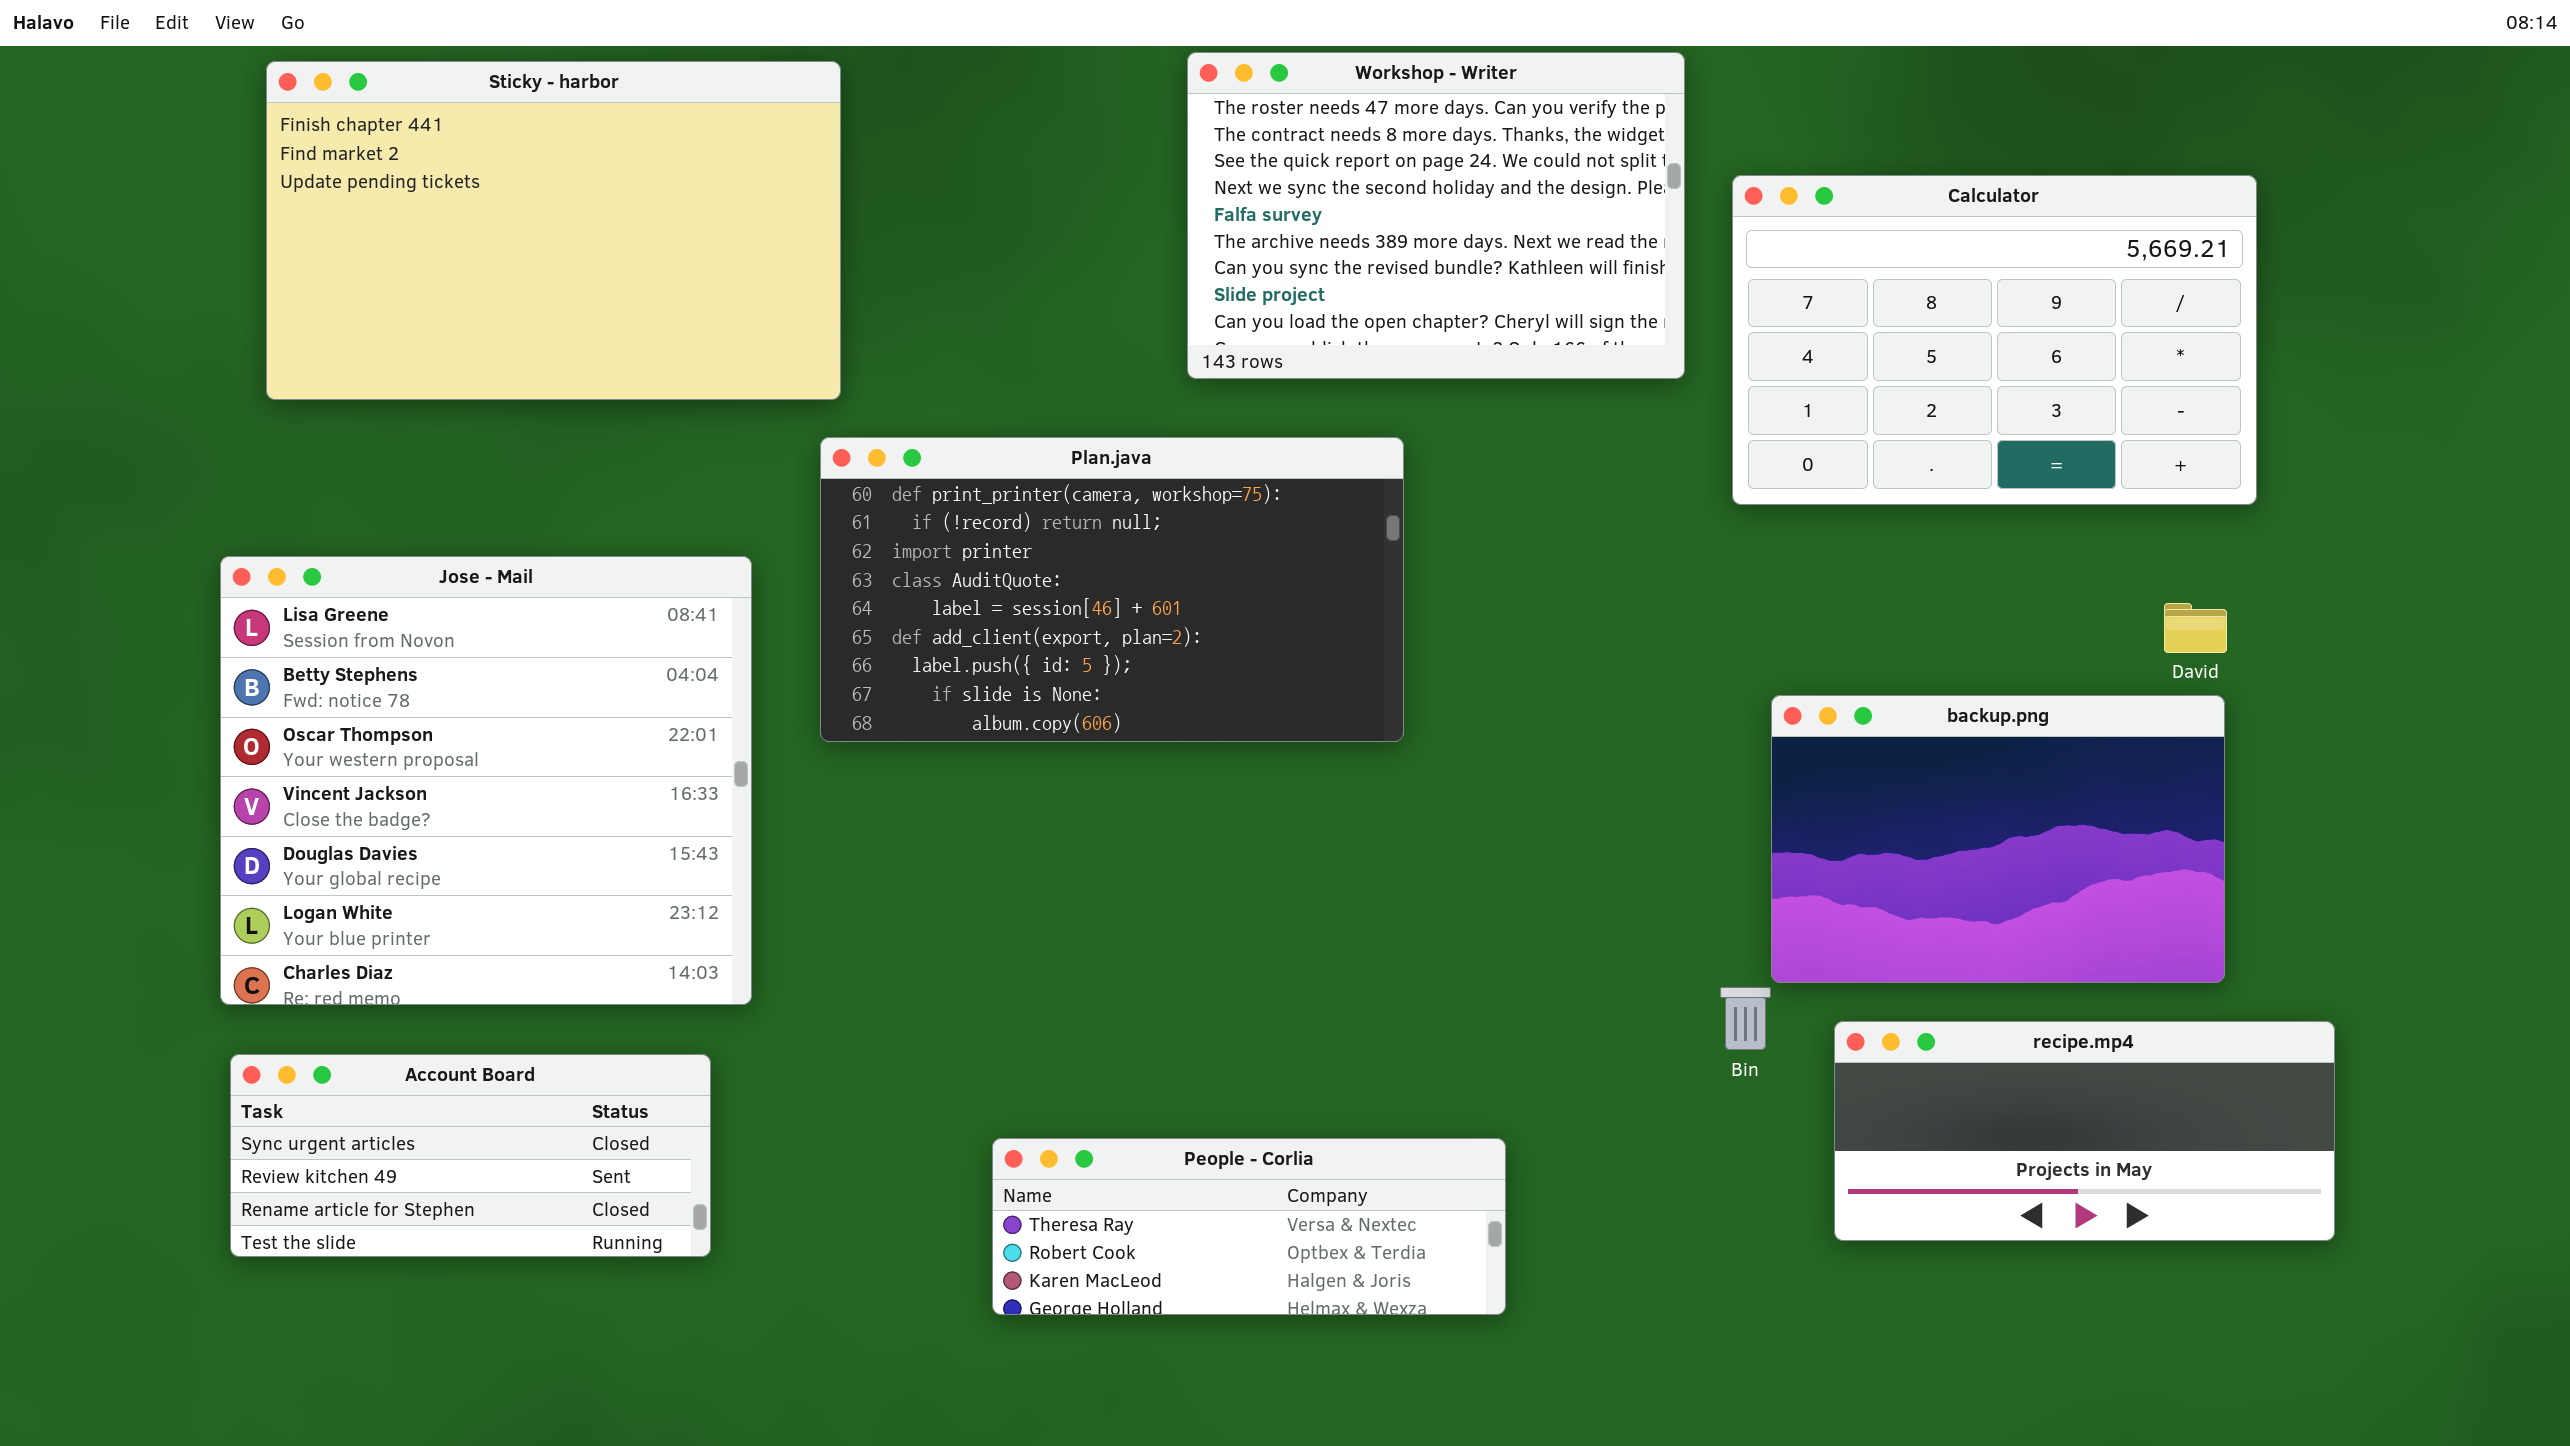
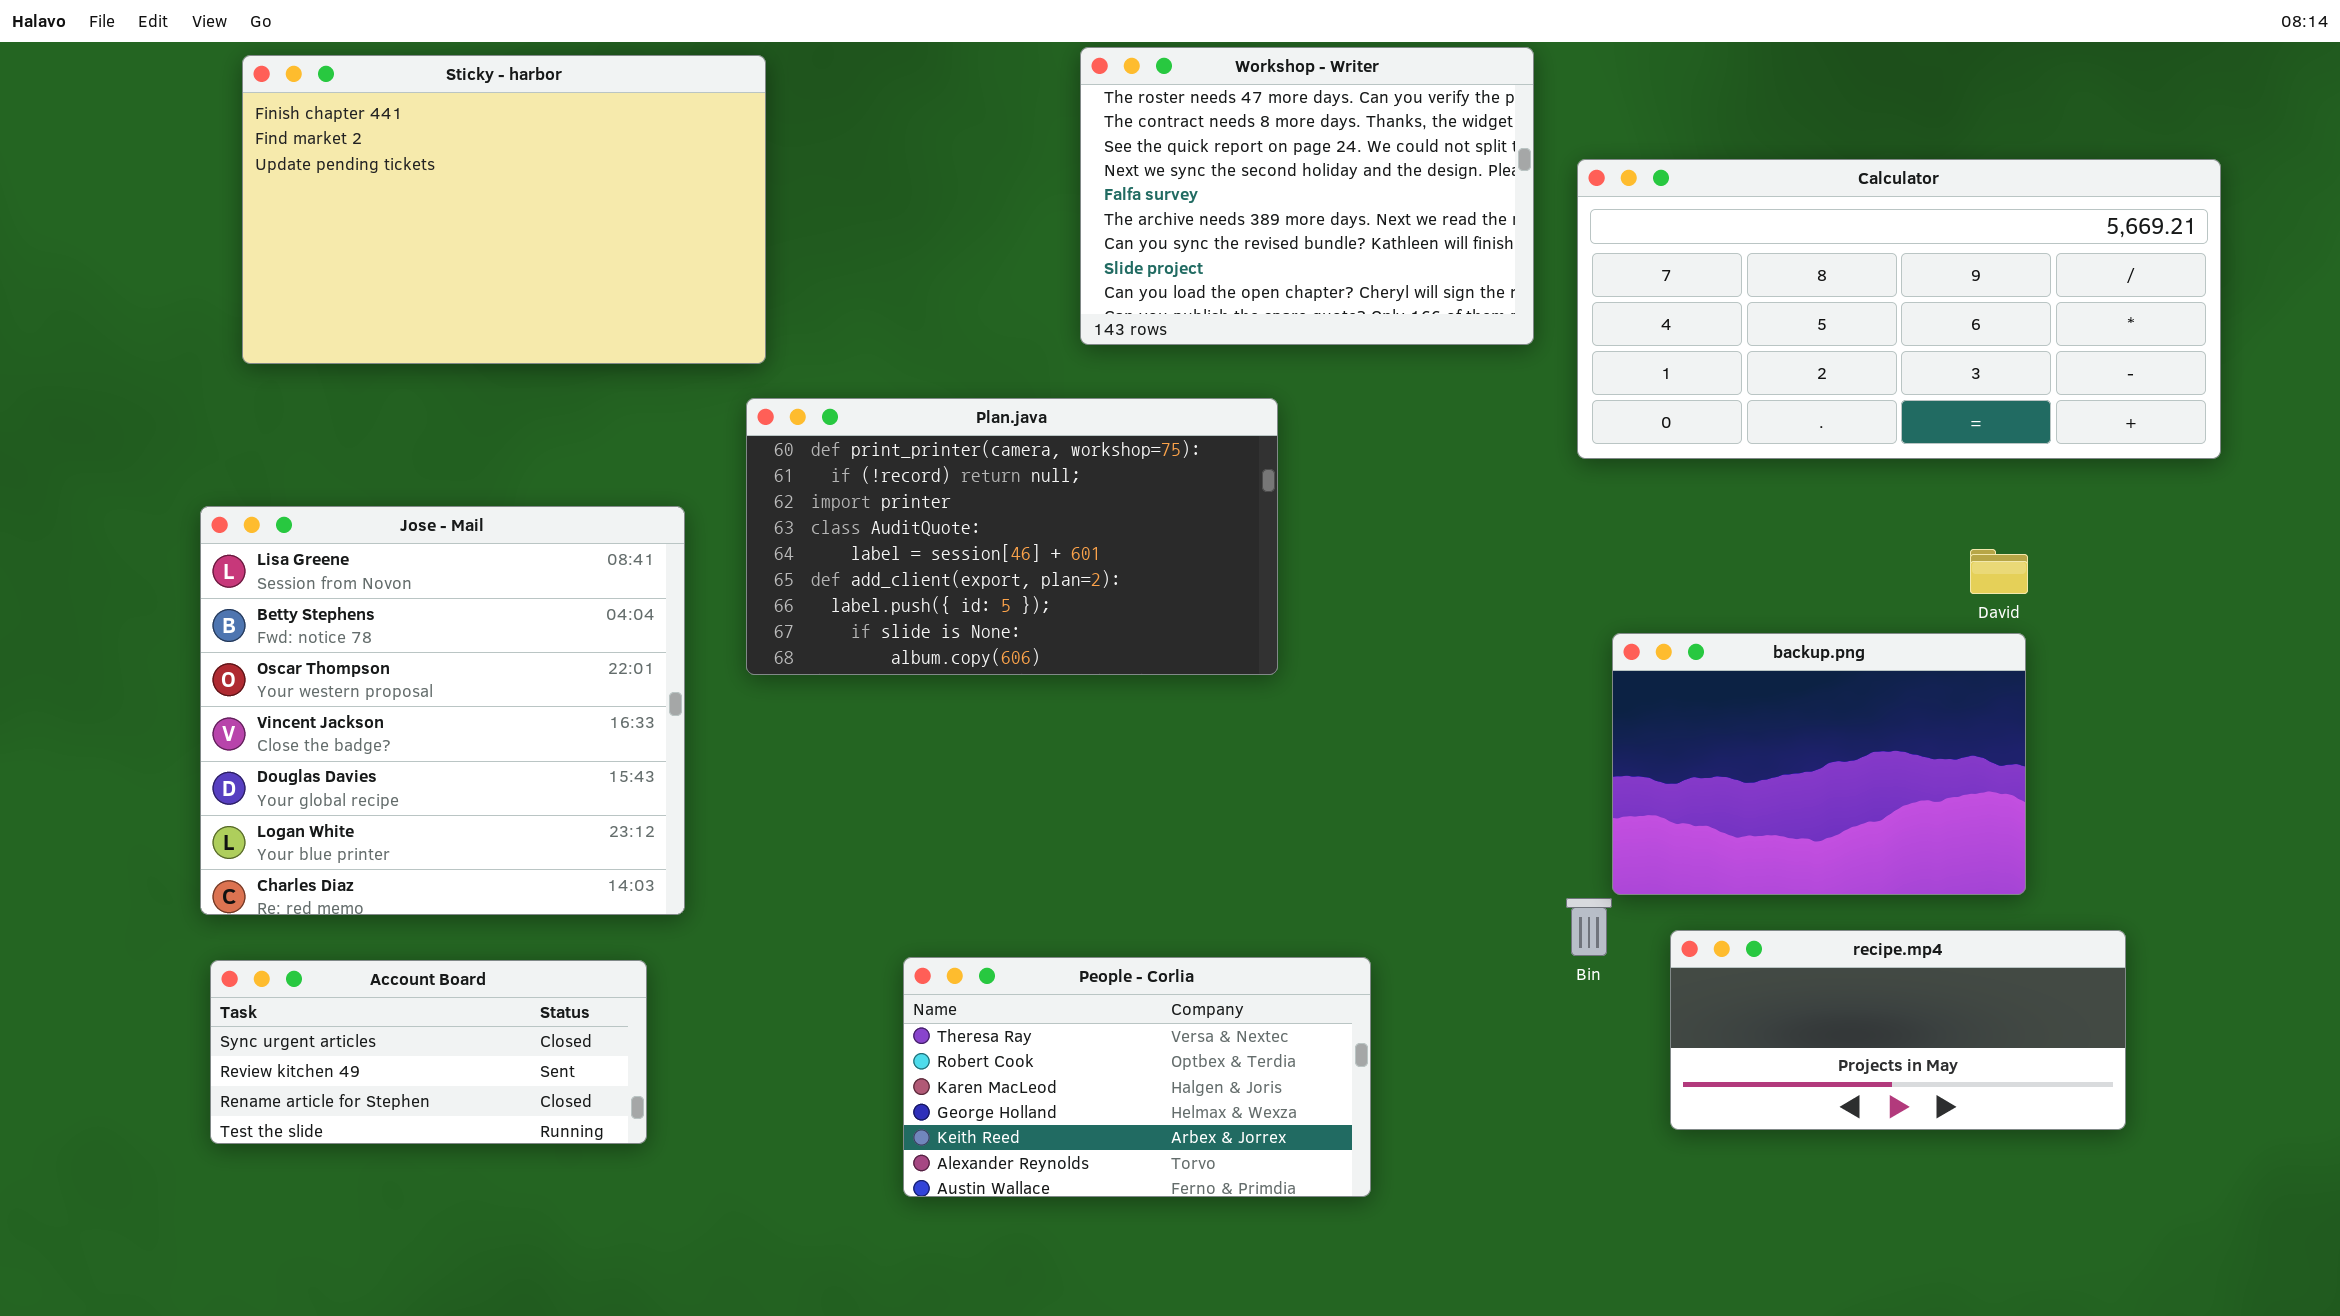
Calculator: [1732,175,2257,505] -> [1577,159,2221,459], resized
People - Corlia: [992,1138,1506,1315] -> [903,957,1371,1197], resized

